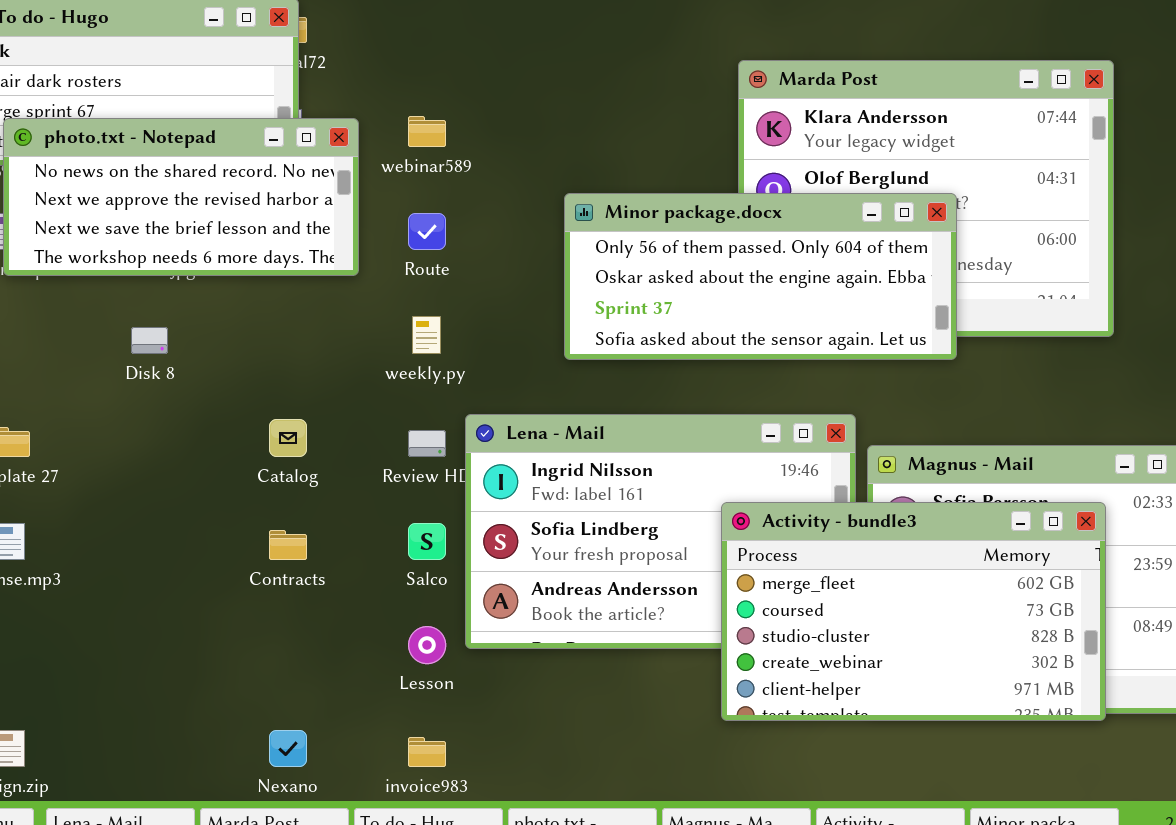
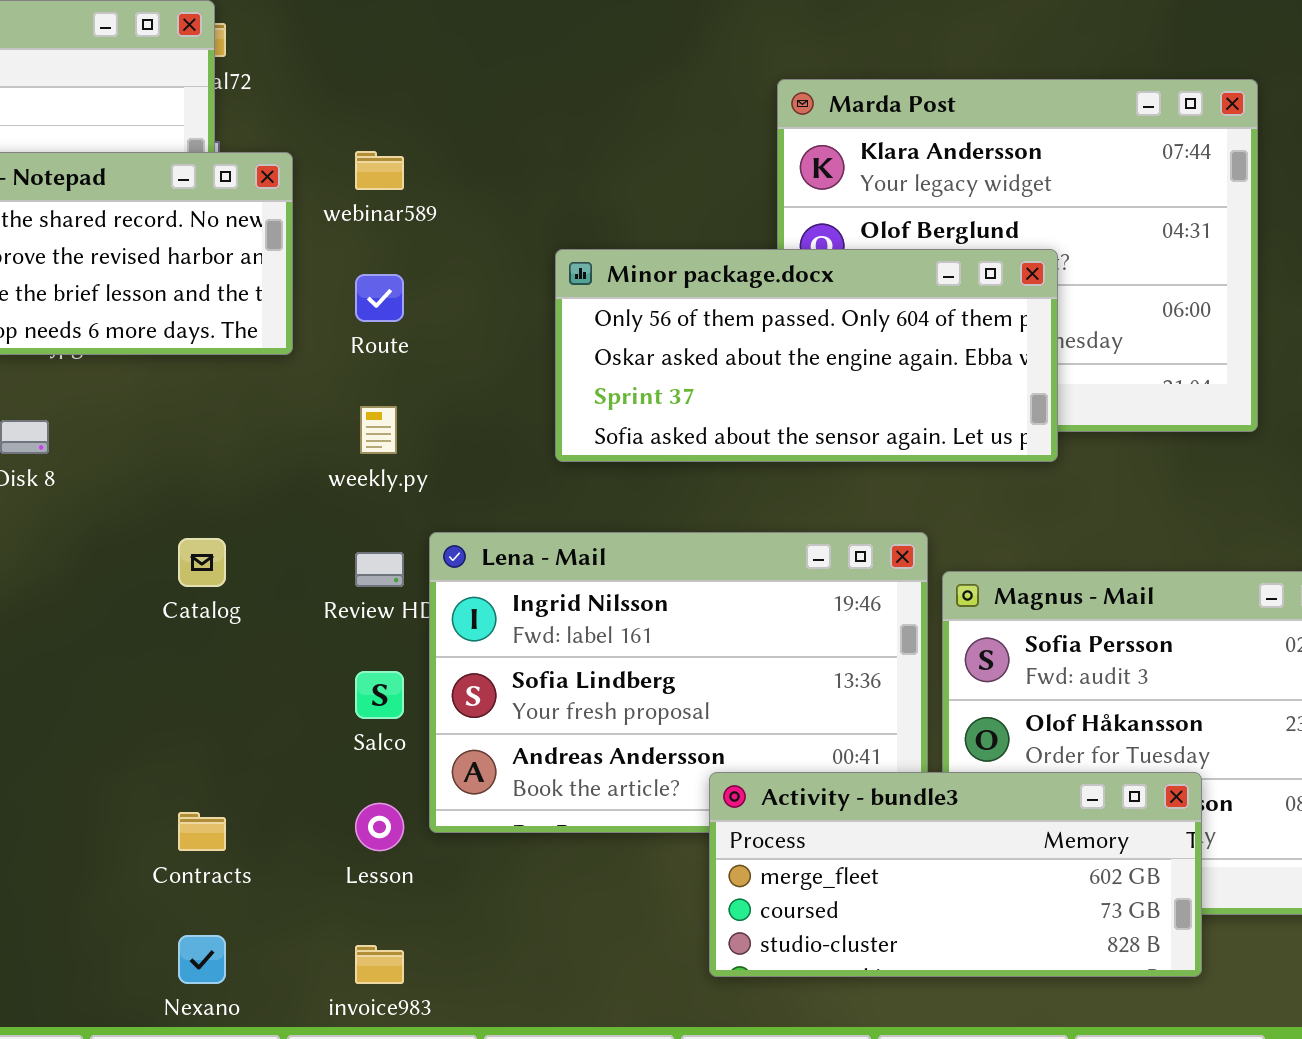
Activity - bundle3: [721,502,1106,721] -> [709,772,1202,977], moved, resized
Contracts: [269,530,307,560] -> [178,812,226,851], moved

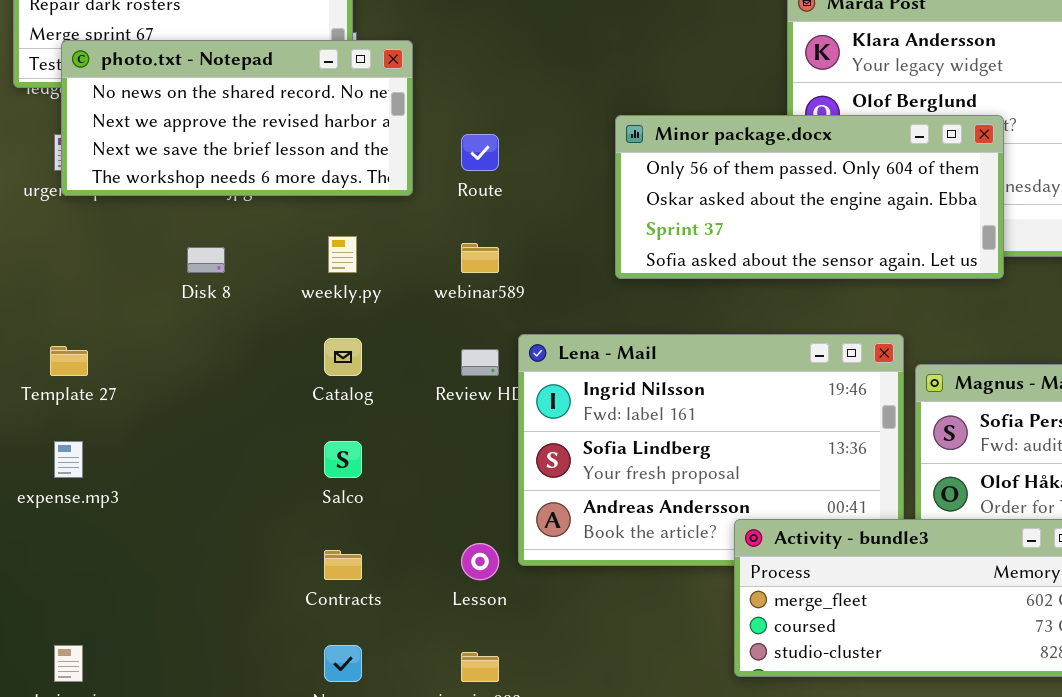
webinar589: [355,151,404,190] -> [461,243,499,273], moved
weekly.py: [360,406,397,454] -> [328,236,357,273], moved
Salco: [355,671,404,719] -> [324,441,362,478], moved

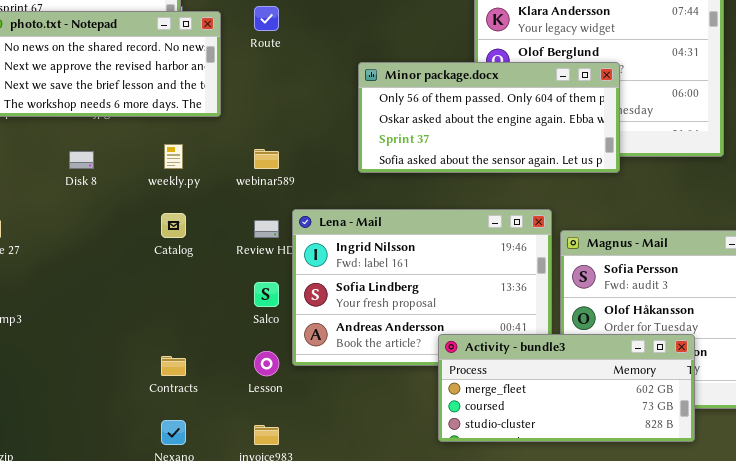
Route: [461,134,499,171] -> [254,6,279,31], moved
Salco: [324,441,362,478] -> [254,282,279,307], moved

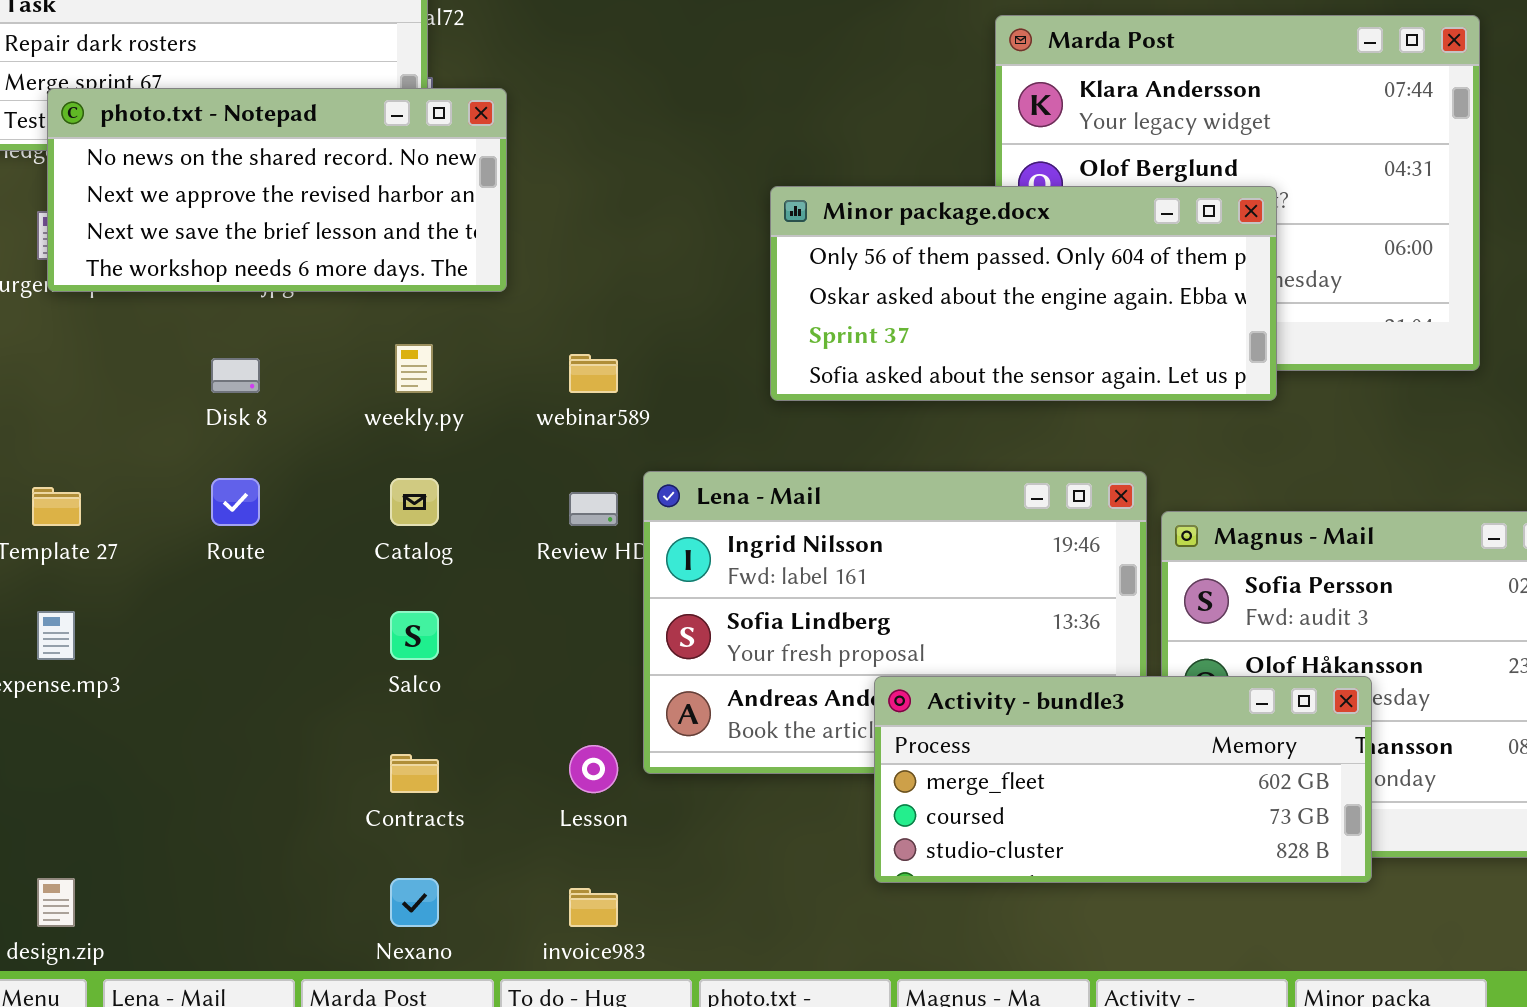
Route: [254,6,279,31] -> [211,478,260,526], moved
Salco: [254,282,279,307] -> [390,611,439,660], moved
Activity - bundle3: [438,334,695,442] -> [874,676,1372,883], moved

